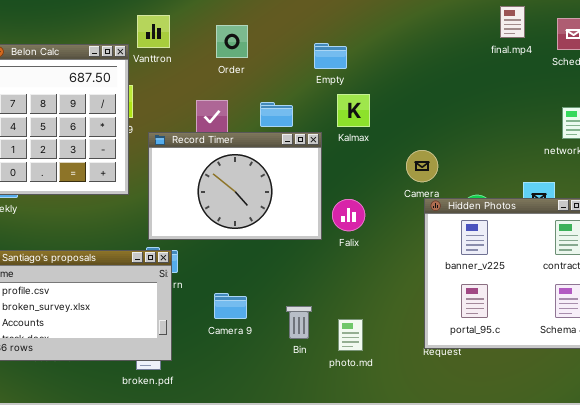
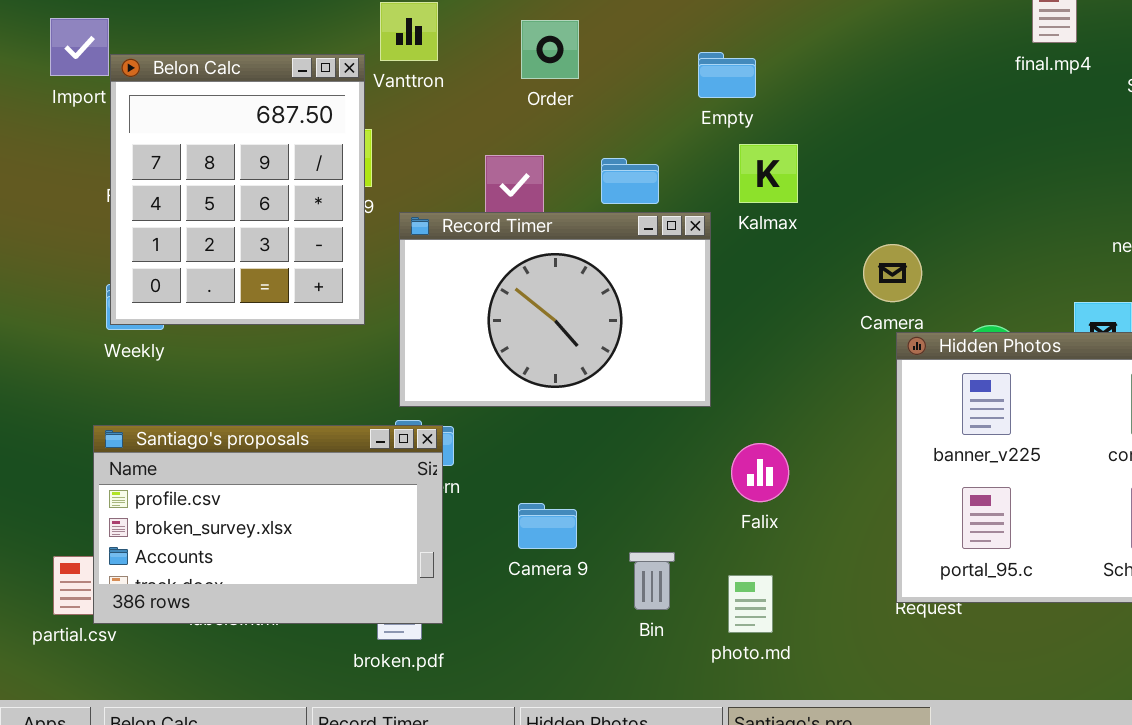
Falix: [332,199,365,231] -> [731,443,789,502], moved
Bin: [286,306,312,339] -> [629,552,675,610], moved
photo.md: [338,319,363,351] -> [728,575,773,633], moved

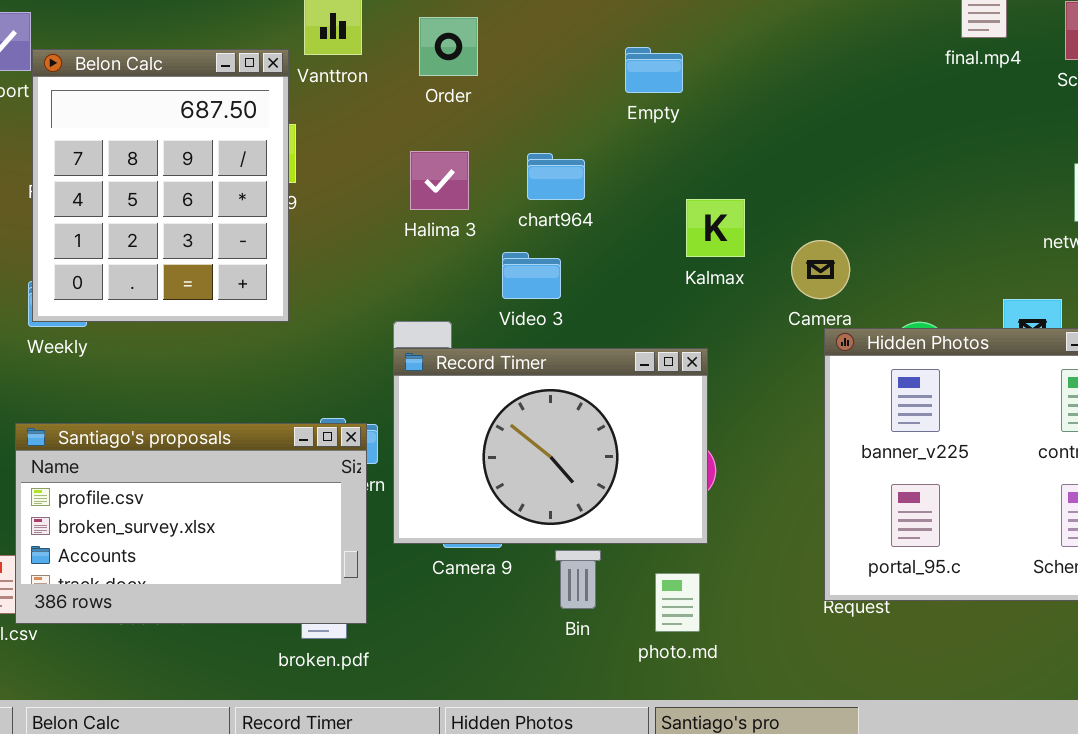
Order: [521,20,579,79] -> [419,17,478,76], moved
Kalmax: [739,144,798,203] -> [686,199,745,257], moved
Record Timer: [399,212,711,407] -> [393,348,708,544], moved

